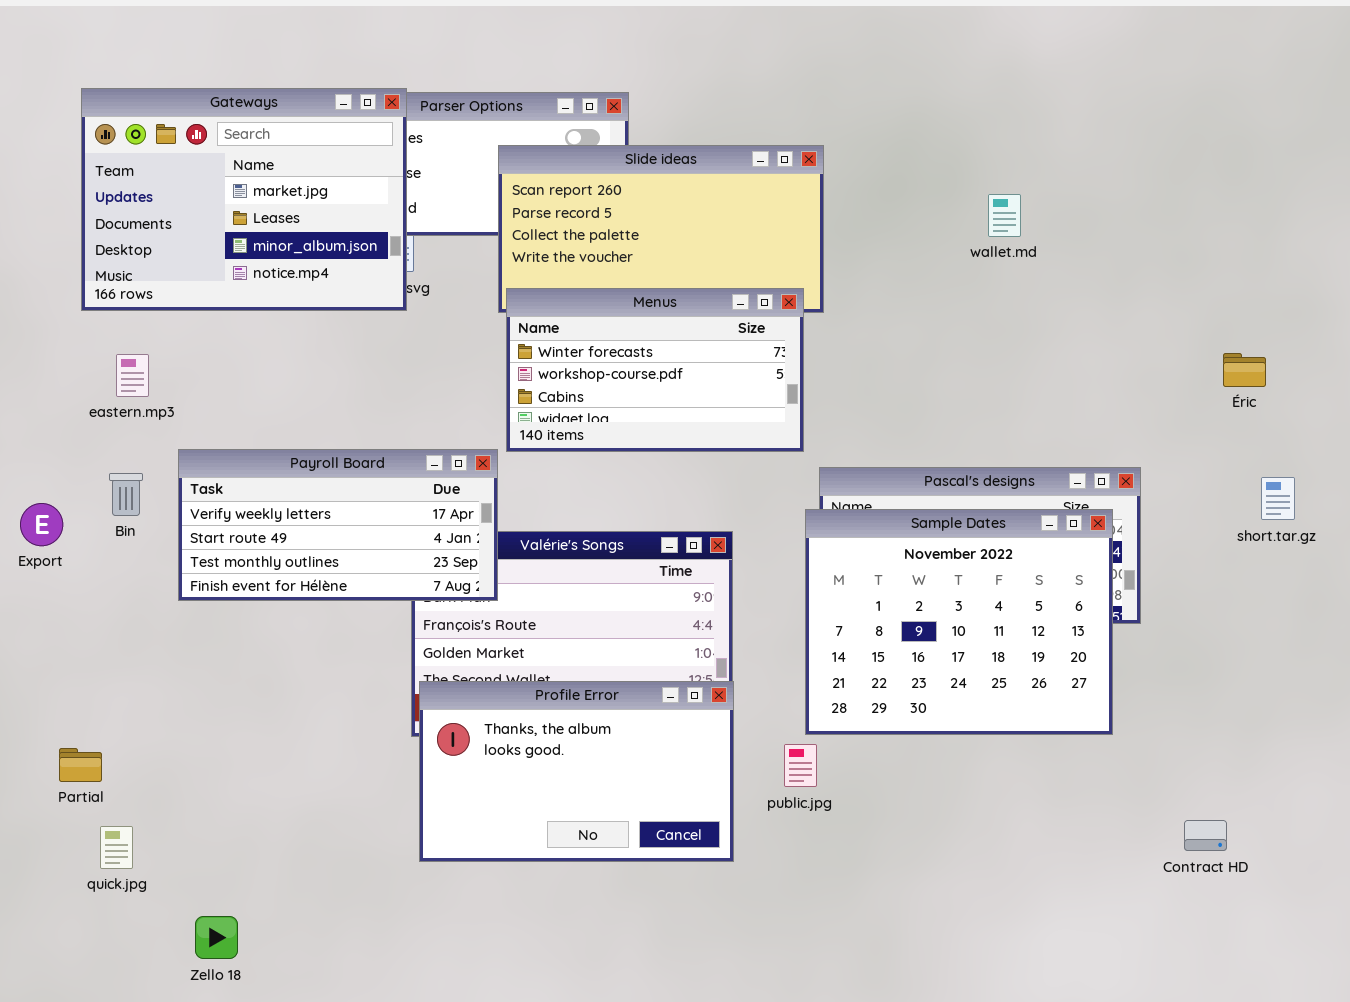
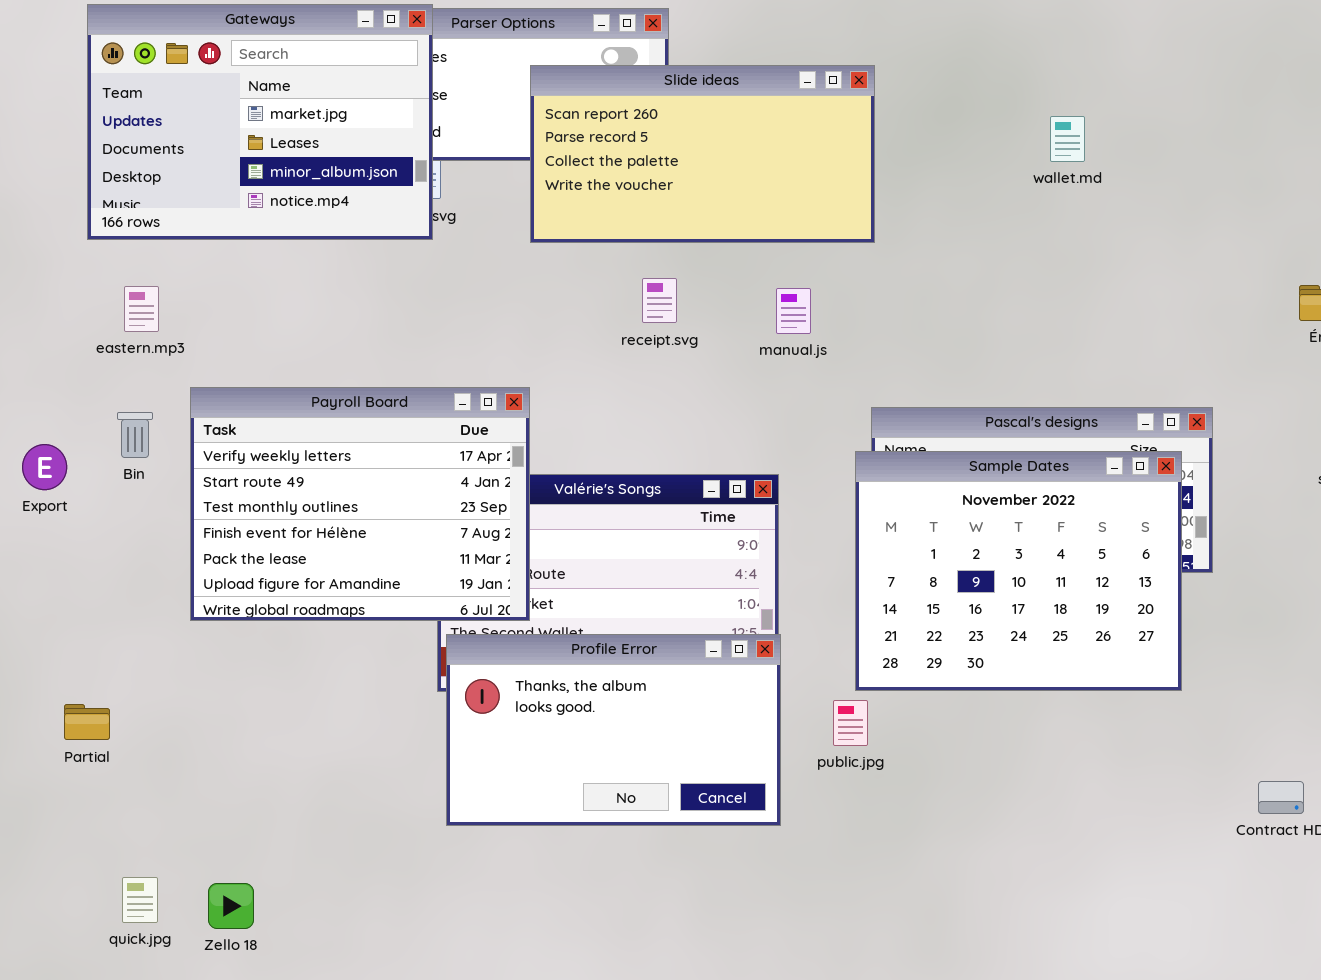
Menus: [506,288,804,452] -> none, closed
Payroll Board: [178,449,498,601] -> [190,387,530,621], resized
quick.jpg: [100,826,133,869] -> [122,877,158,923], moved

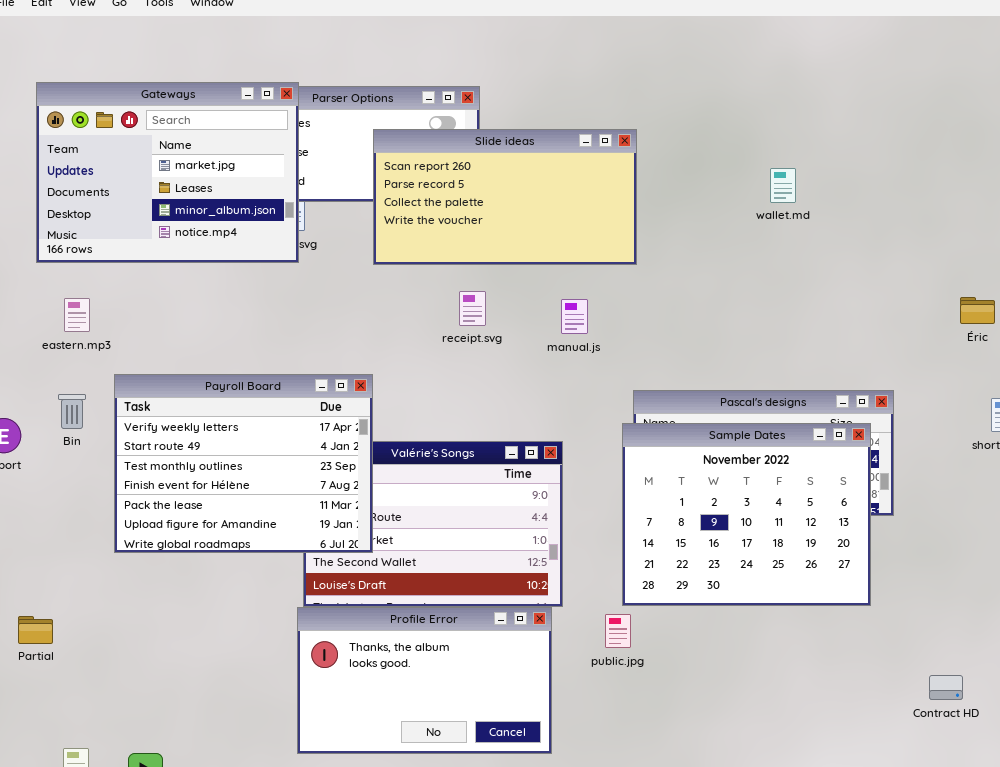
Profile Error: [446,634,781,826] -> [297,607,552,754], moved

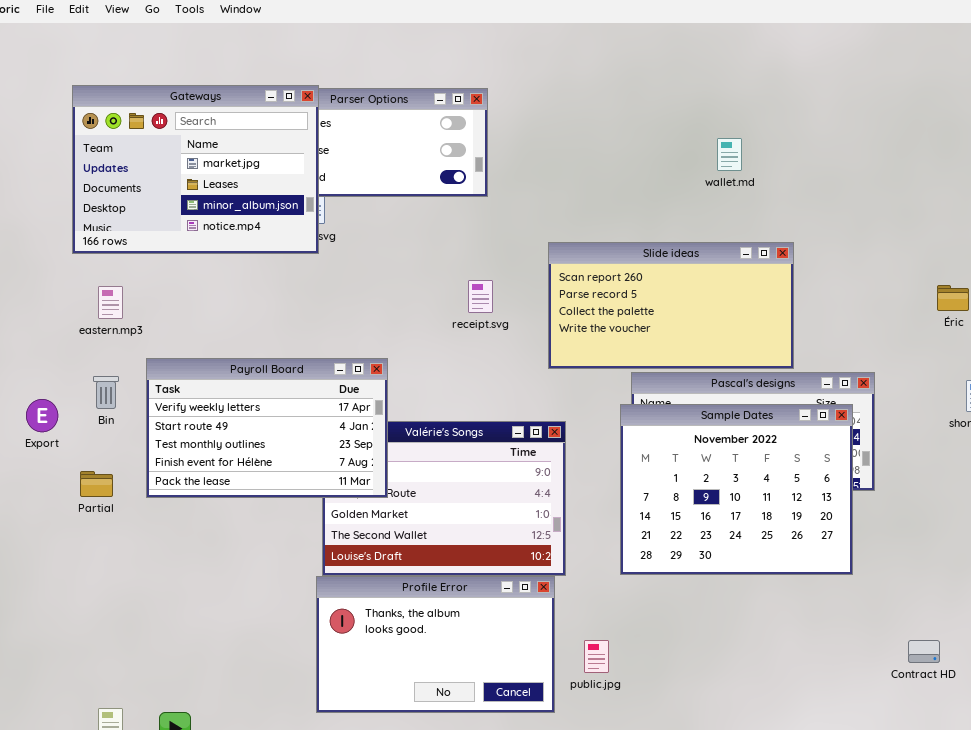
Slide ideas: [373,129,637,265] -> [548,242,794,369], moved
wallet.md: [770,168,796,203] -> [717,138,742,171], moved
Payroll Board: [114,374,373,553] -> [146,358,388,498], resized
public.jpg: [605,614,631,648] -> [584,640,609,673], moved
Partial: [18,616,53,644] -> [80,471,113,497], moved

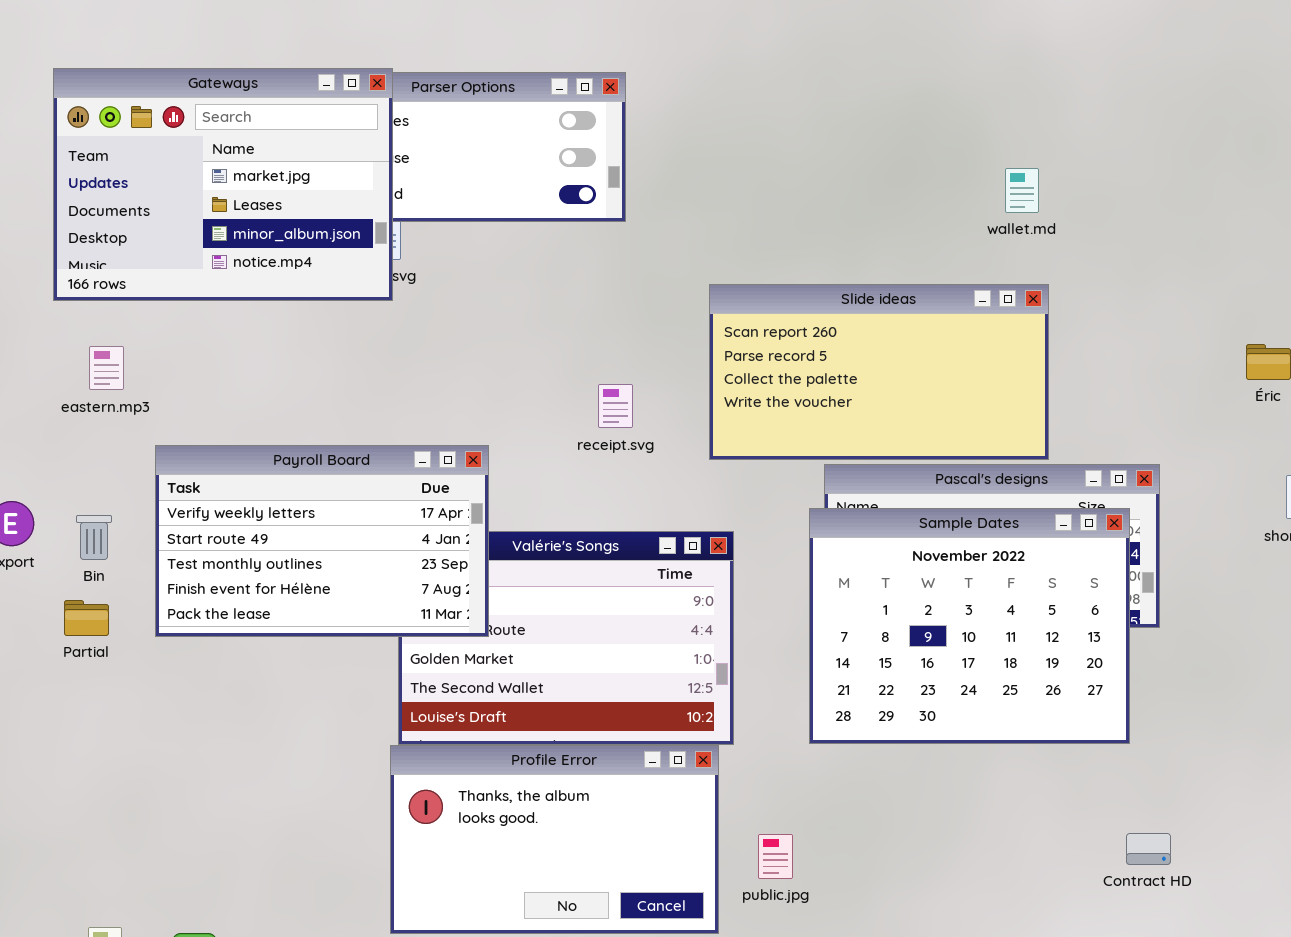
wallet.md: [717,138,742,171] -> [1005,168,1039,213], moved
receipt.svg: [468,280,493,313] -> [598,384,633,428], moved
Bin: [93,376,119,409] -> [76,515,112,560], moved
Contract HD: [908,640,940,663] -> [1126,833,1171,865], moved

